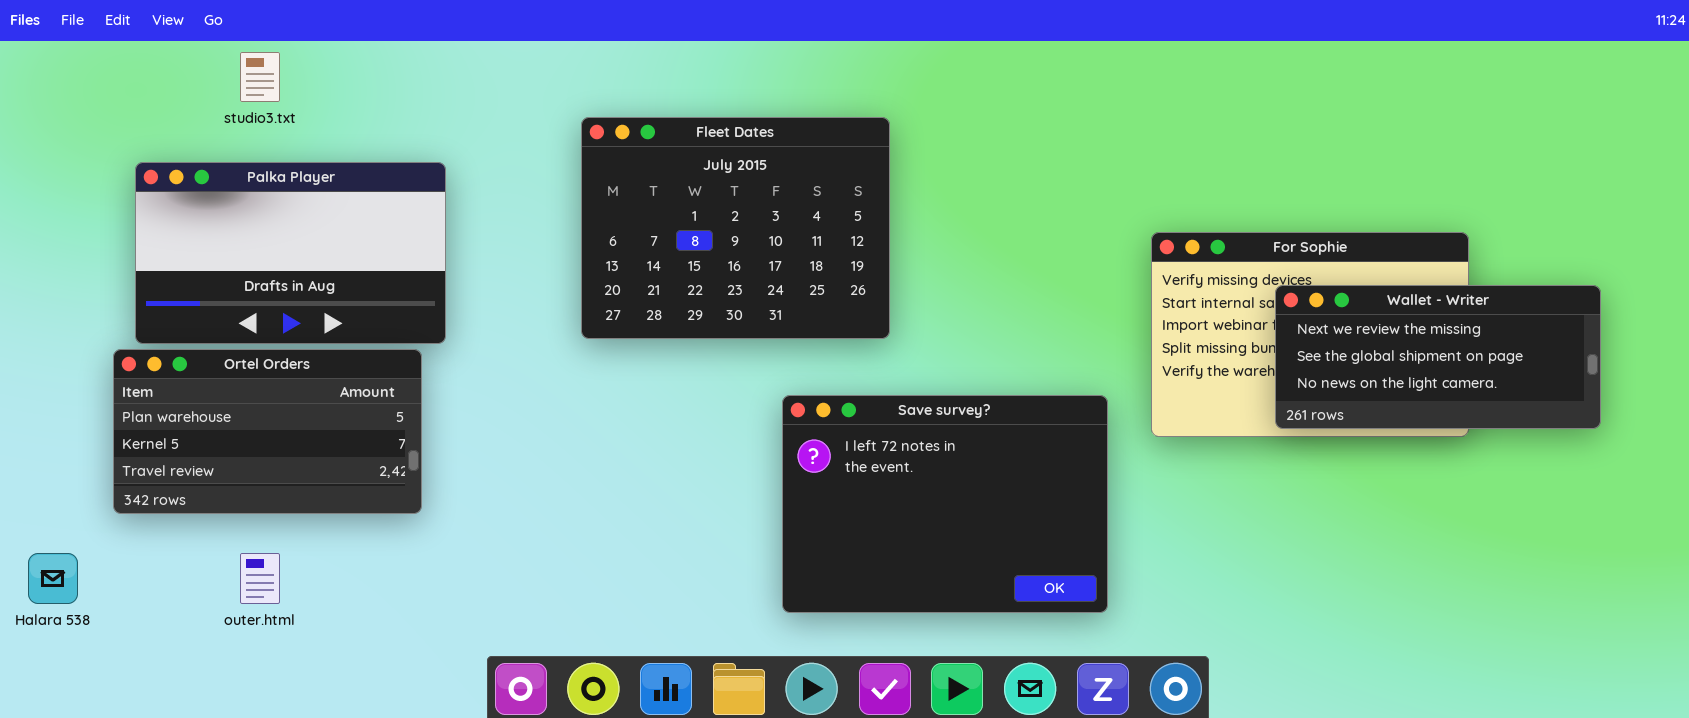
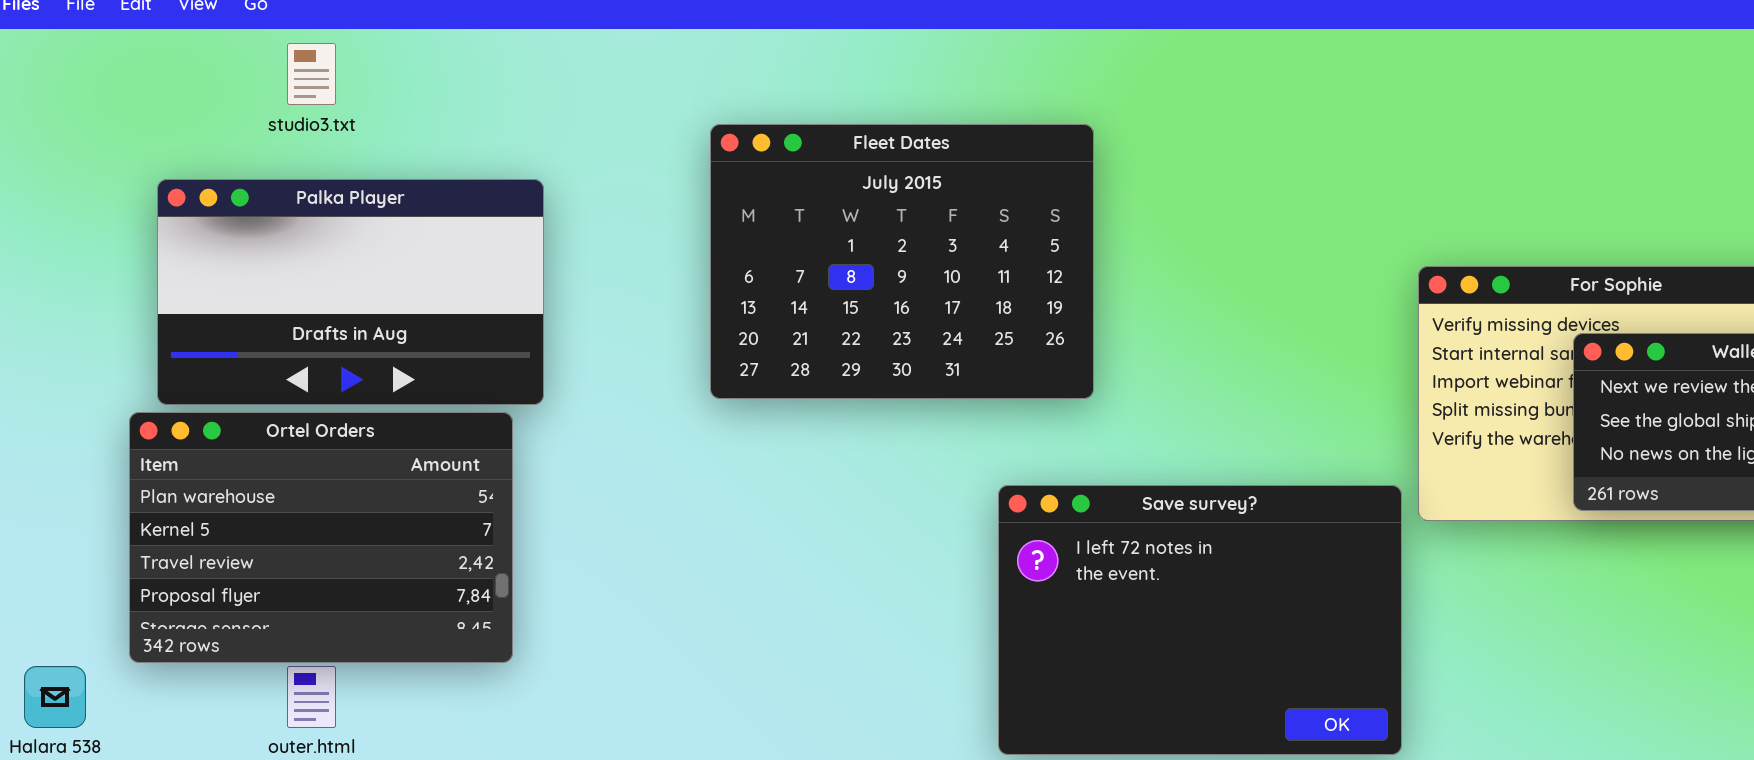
Ortel Orders: [113,349,422,514] -> [129,412,513,663], resized
Save survey?: [782,395,1108,613] -> [998,485,1402,755], moved

